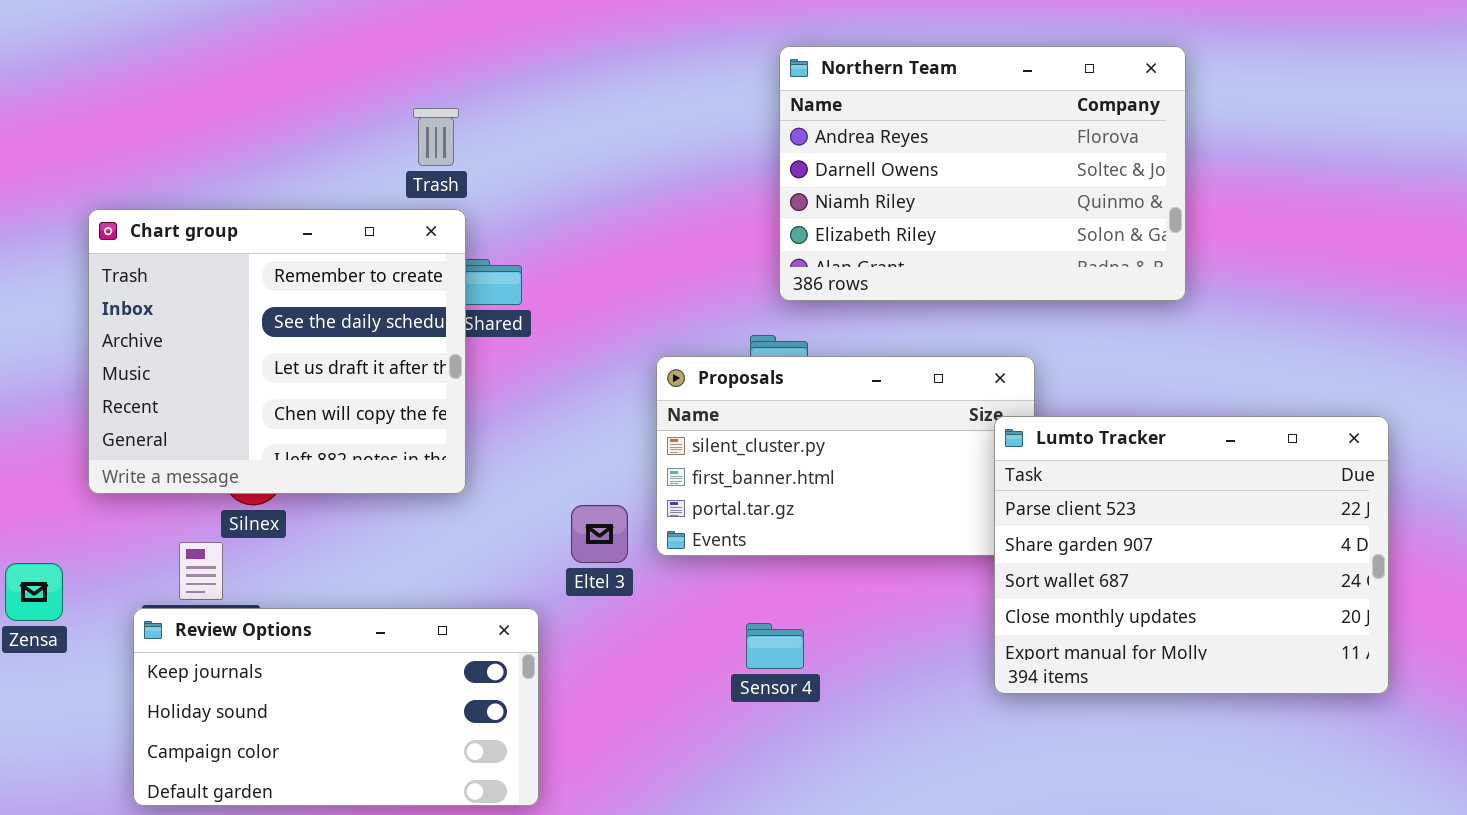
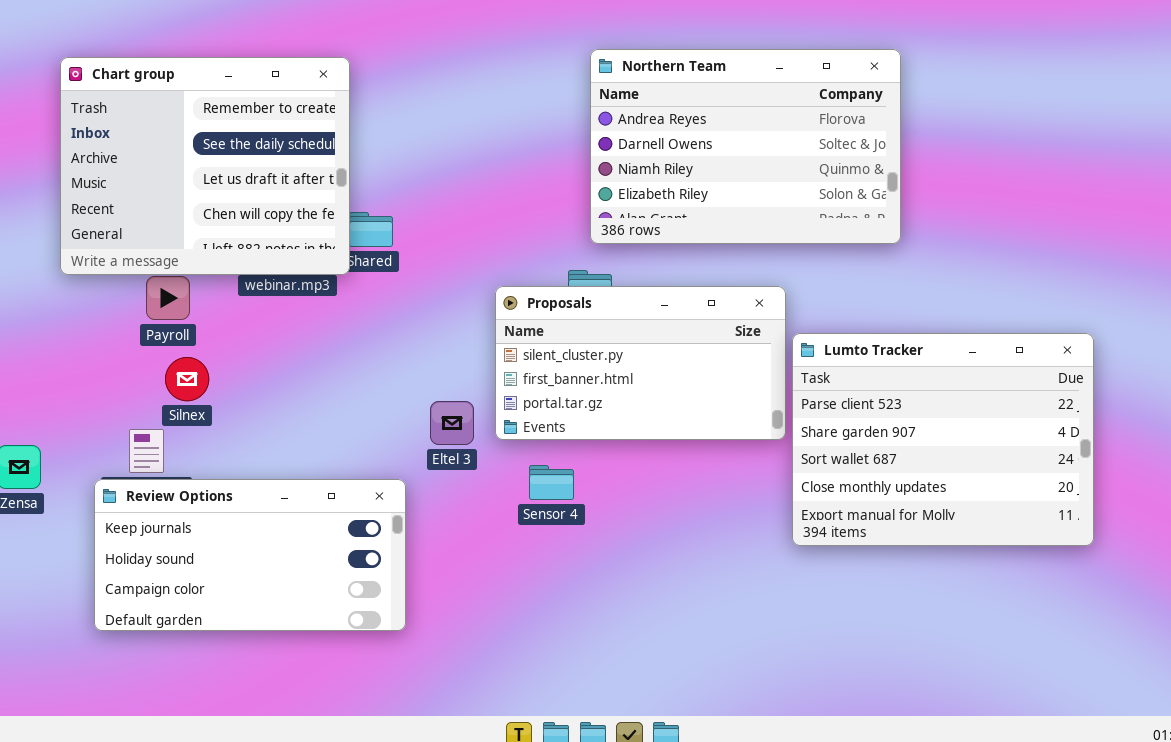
Chart group: [88,209,466,494] -> [60,57,350,275], moved
Lumto Tracker: [994,416,1389,694] -> [792,333,1094,546], moved
Sensor 4: [746,623,804,669] -> [529,465,574,500], moved

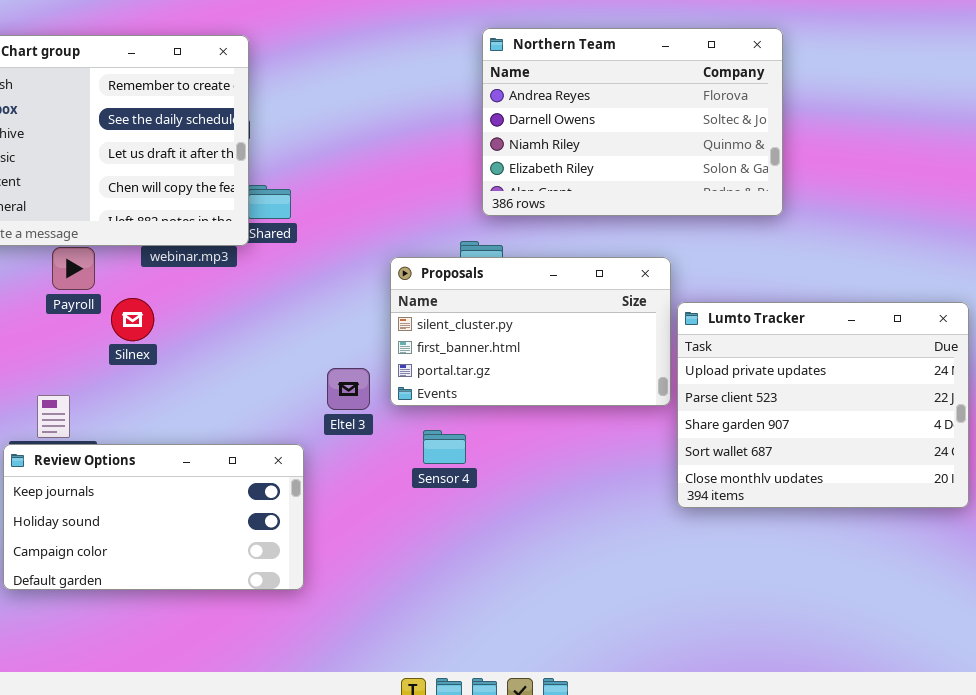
Lumto Tracker: [792,333,1094,546] -> [677,302,969,508], scrolled up 1 row
Silnex: [165,357,209,401] -> [111,298,154,341], moved

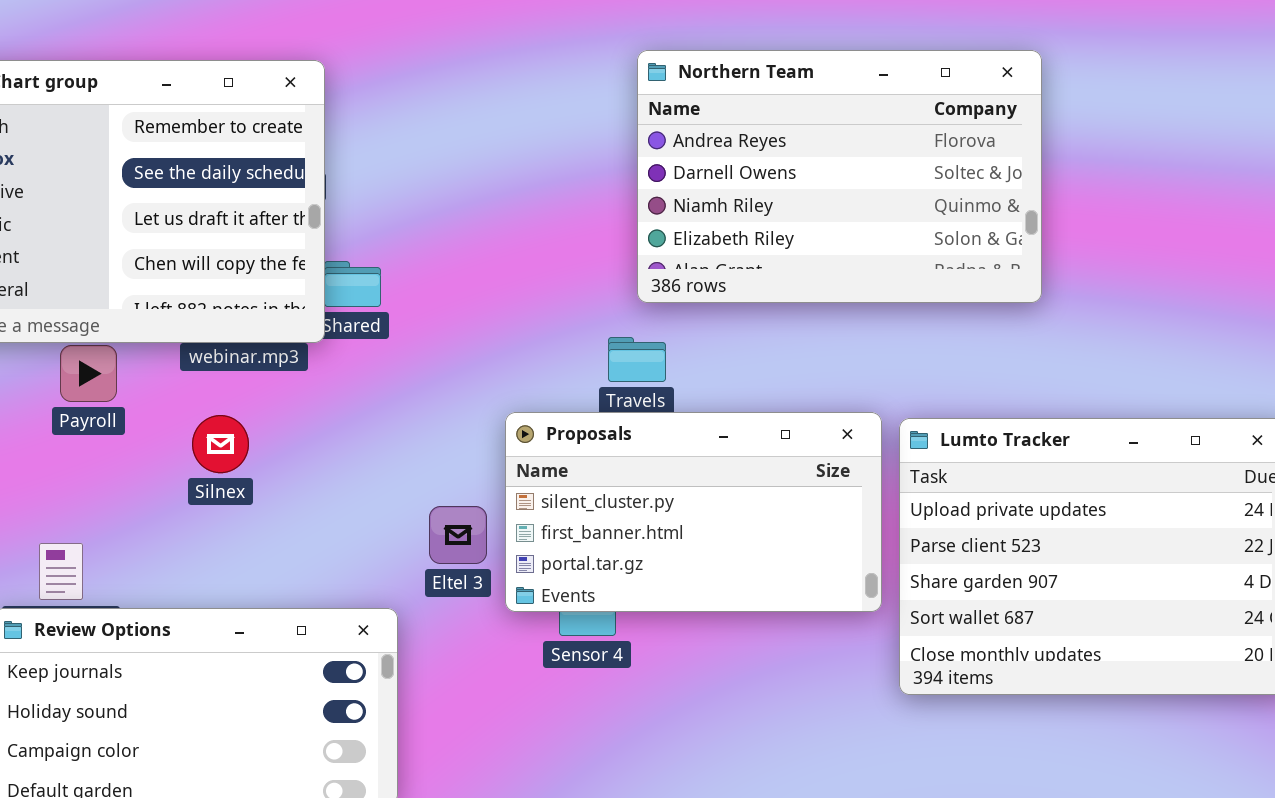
Proposals: [390,257,671,406] -> [505,412,882,612], moved
Silnex: [111,298,154,341] -> [192,415,249,473], moved

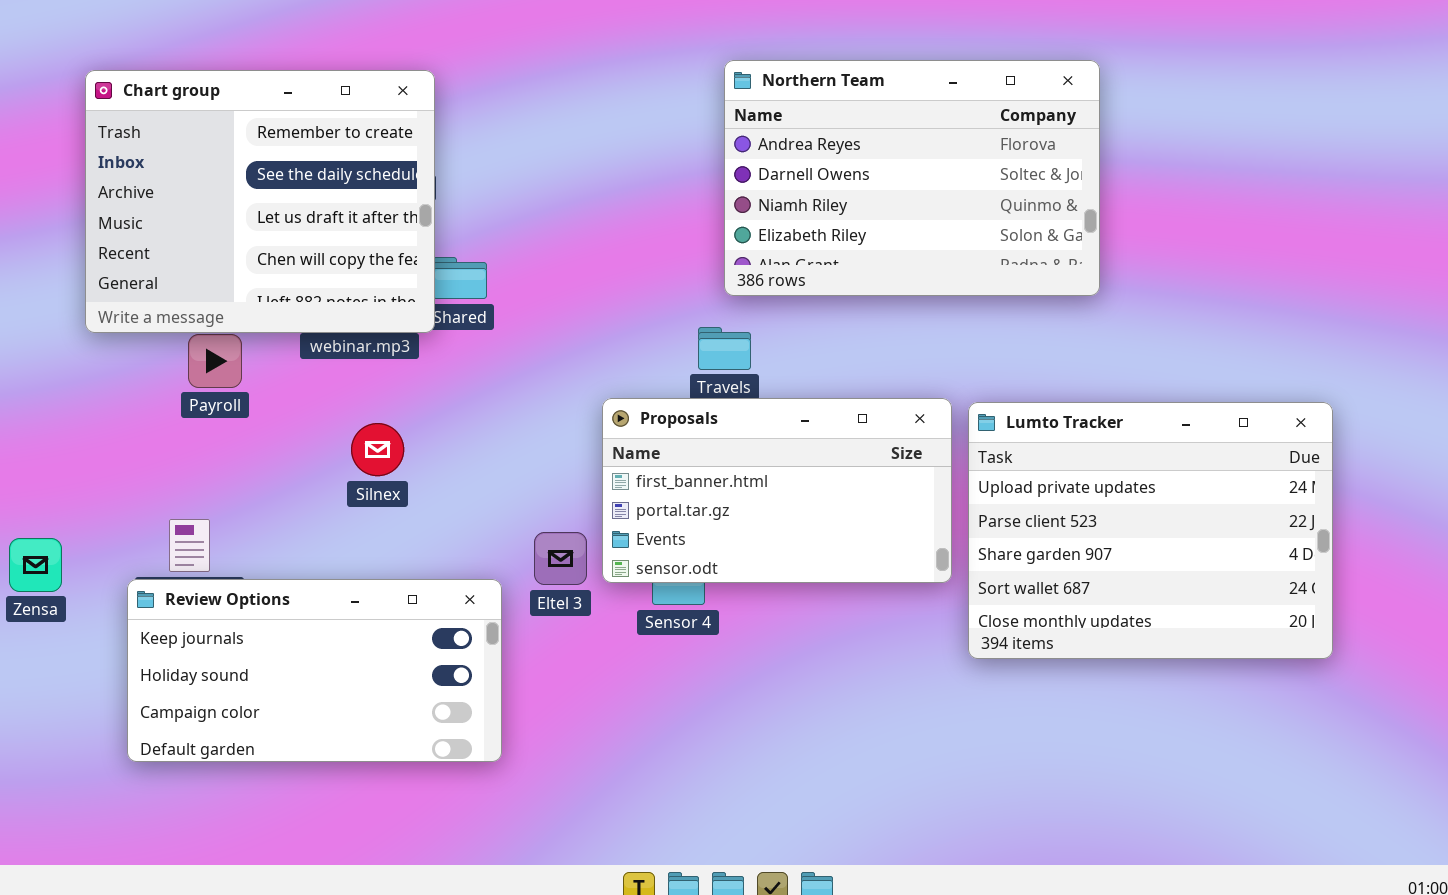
Proposals: [505,412,882,612] -> [602,398,952,583], scrolled down 1 row
Silnex: [192,415,249,473] -> [351,423,404,476], moved
Eltel 3: [429,506,487,564] -> [534,532,587,585], moved

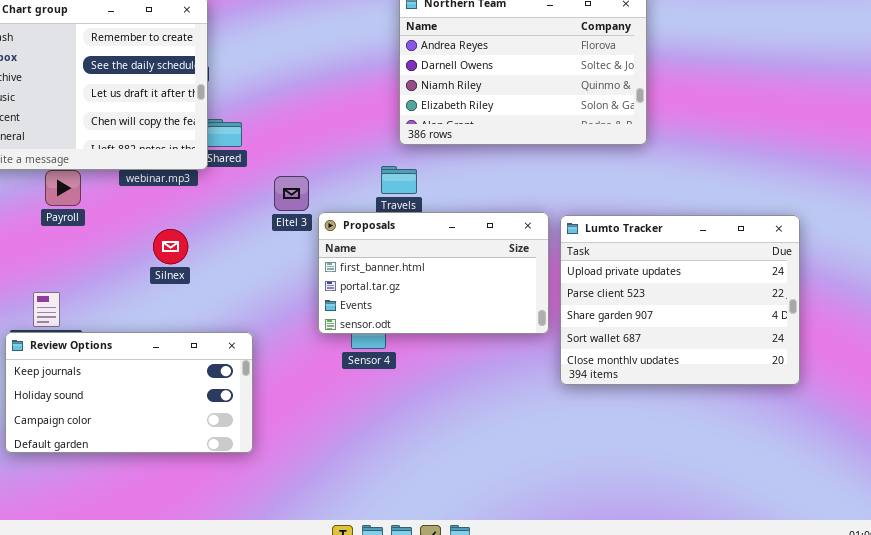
Eltel 3: [534,532,587,585] -> [274,176,309,211], moved

